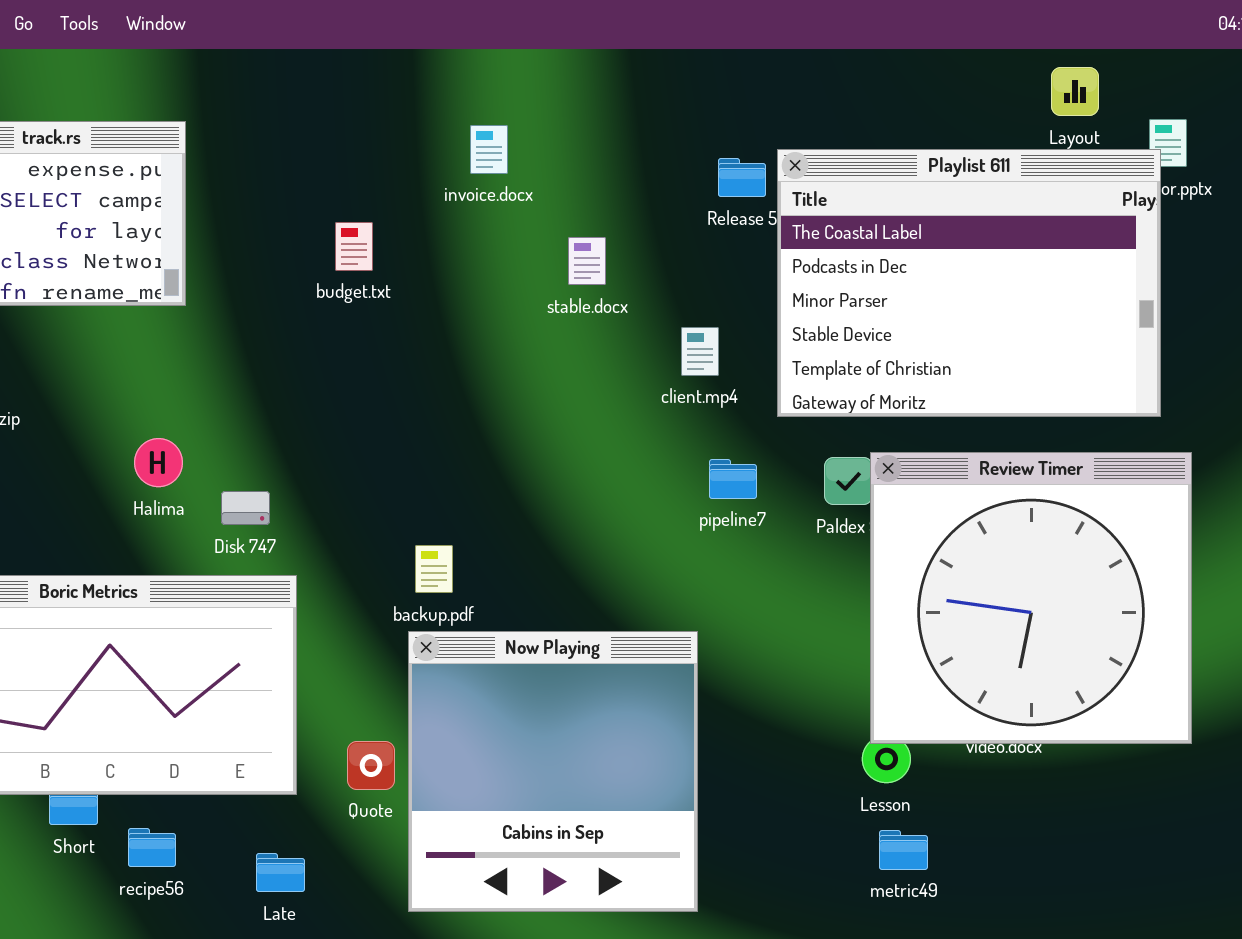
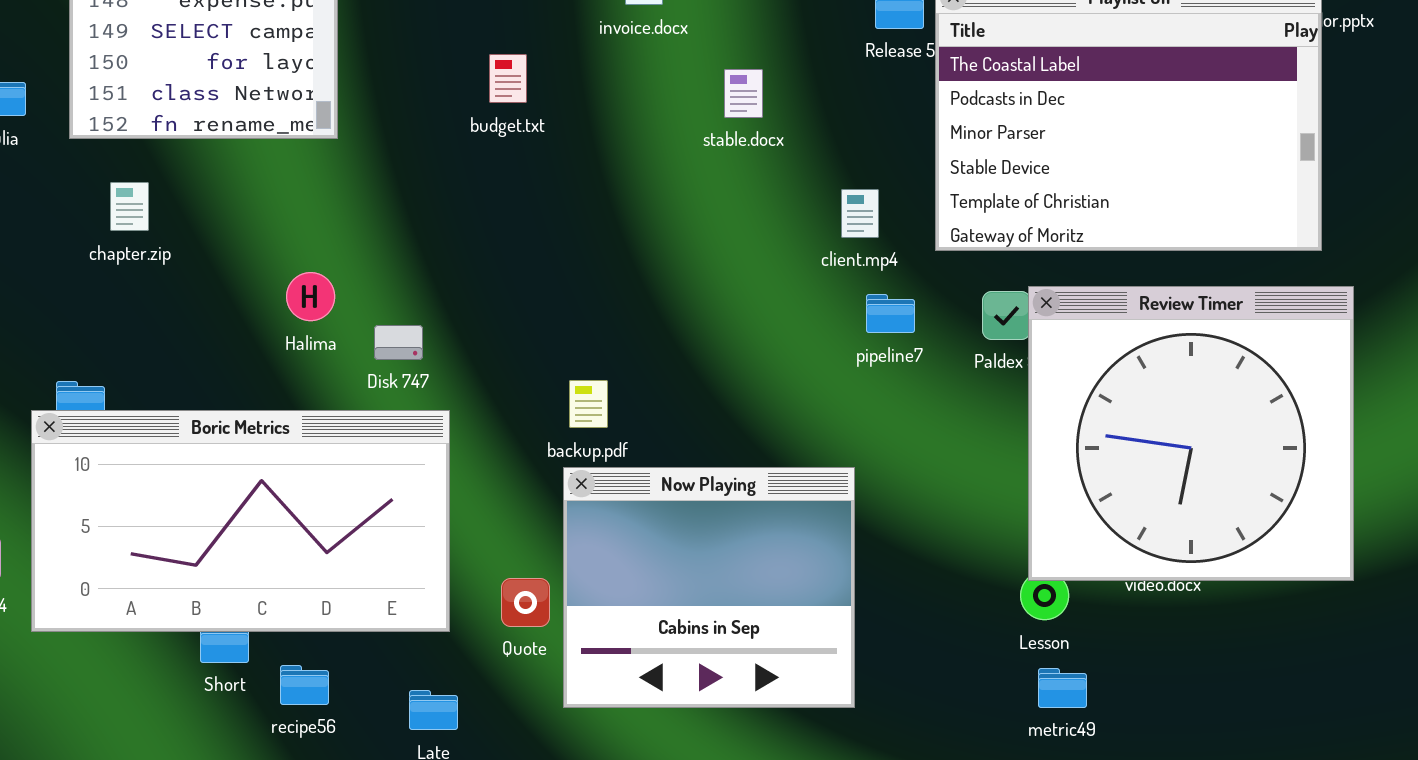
client.mp4: [681,327,719,376] -> [841,189,879,238], moved
Now Playing: [408,631,698,912] -> [563,467,855,708], resized

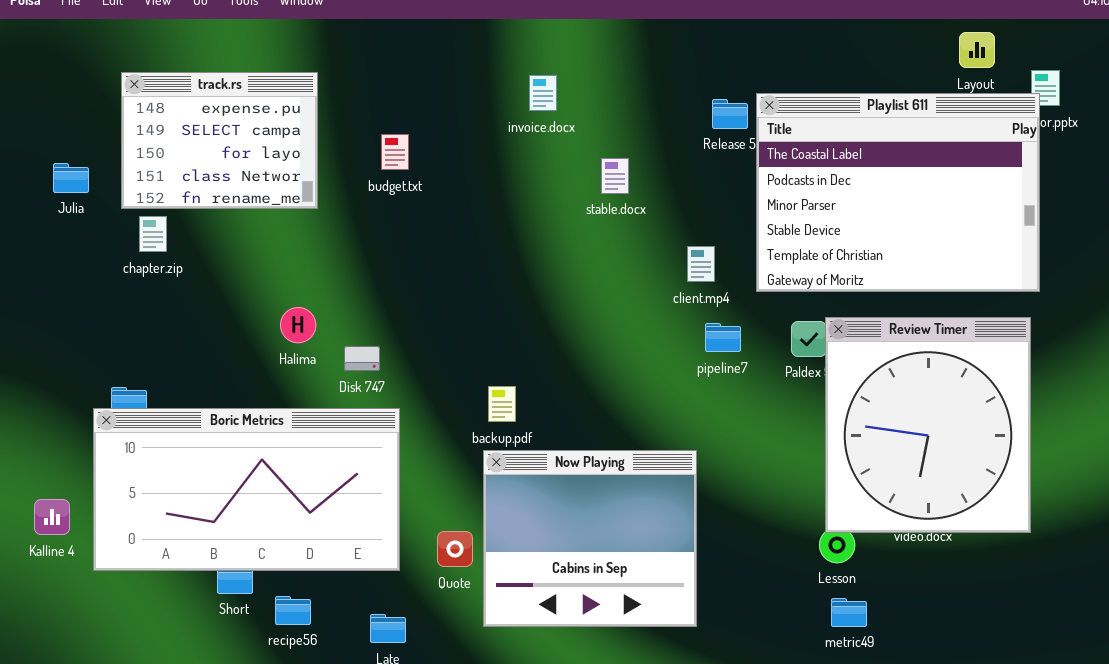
budget.txt: [489,54,527,103] -> [381,134,409,170], moved
chapter.zip: [110,182,149,231] -> [139,216,167,252], moved
Review Timer: [1028,286,1354,581] -> [825,317,1031,533], resized

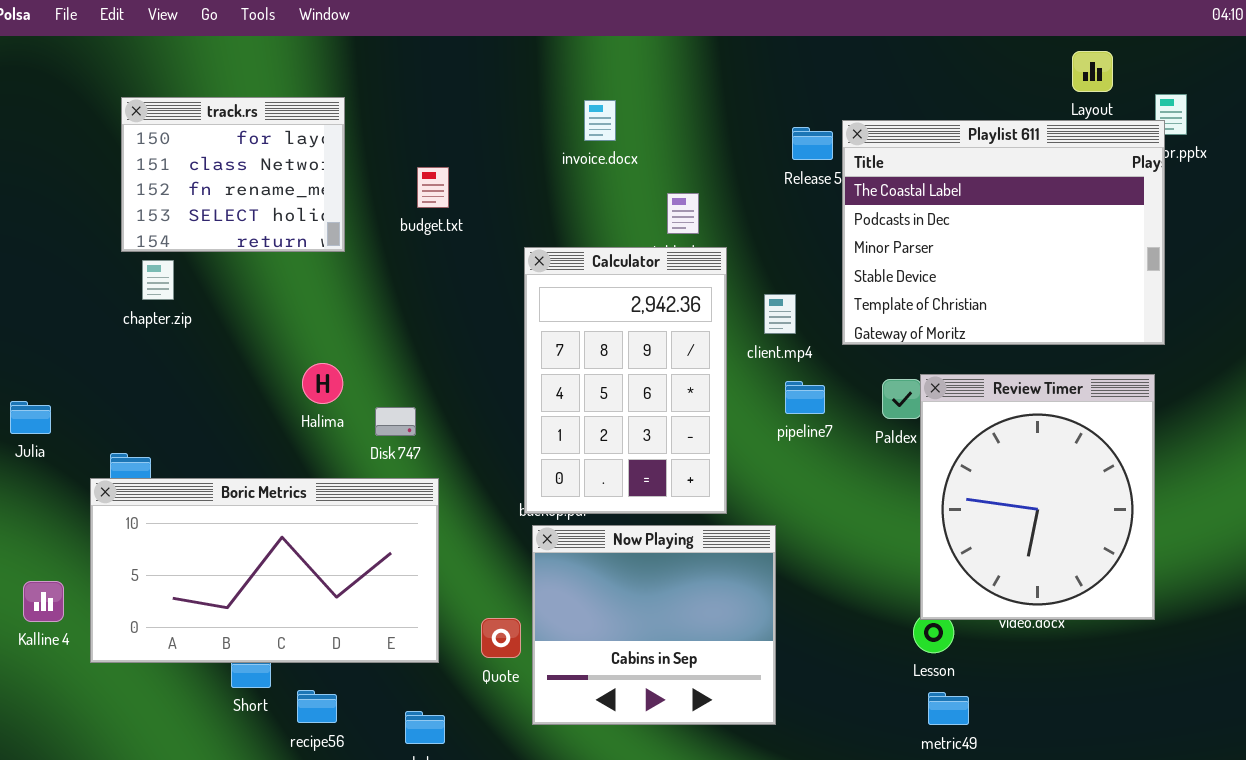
track.rs: [121,72,318,209] -> [121,97,345,252], scrolled down 2 rows
Julia: [53,163,89,193] -> [10,401,51,434], moved
Calculator: none -> [524,247,727,514], opened

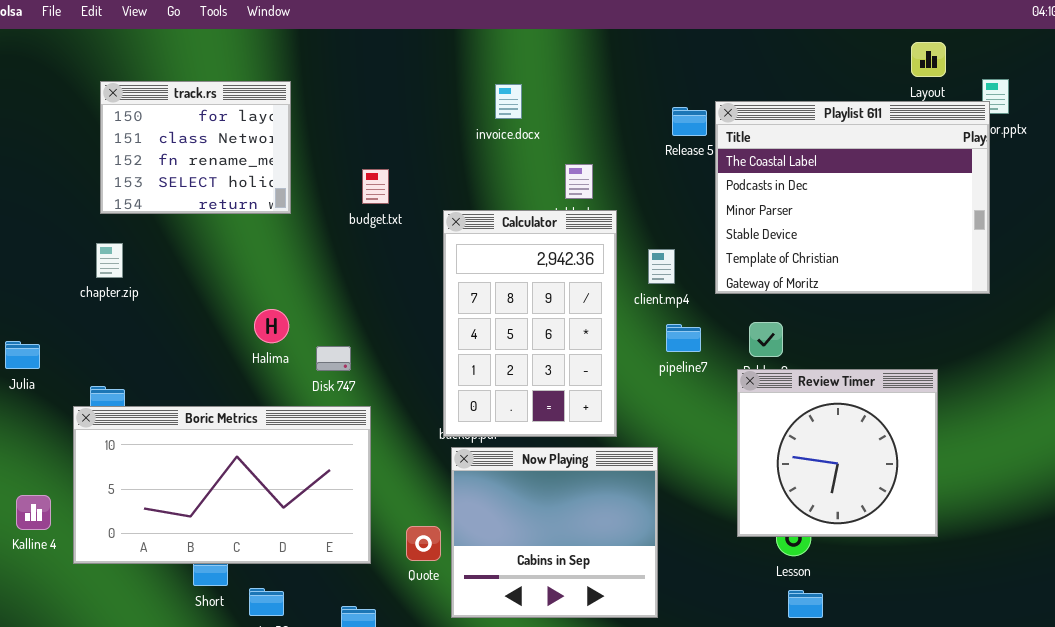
budget.txt: [417,167,449,208] -> [362,169,389,204], moved
chapter.zip: [142,260,174,300] -> [96,243,123,278], moved
Review Timer: [920,374,1155,620] -> [737,369,938,537], moved, resized

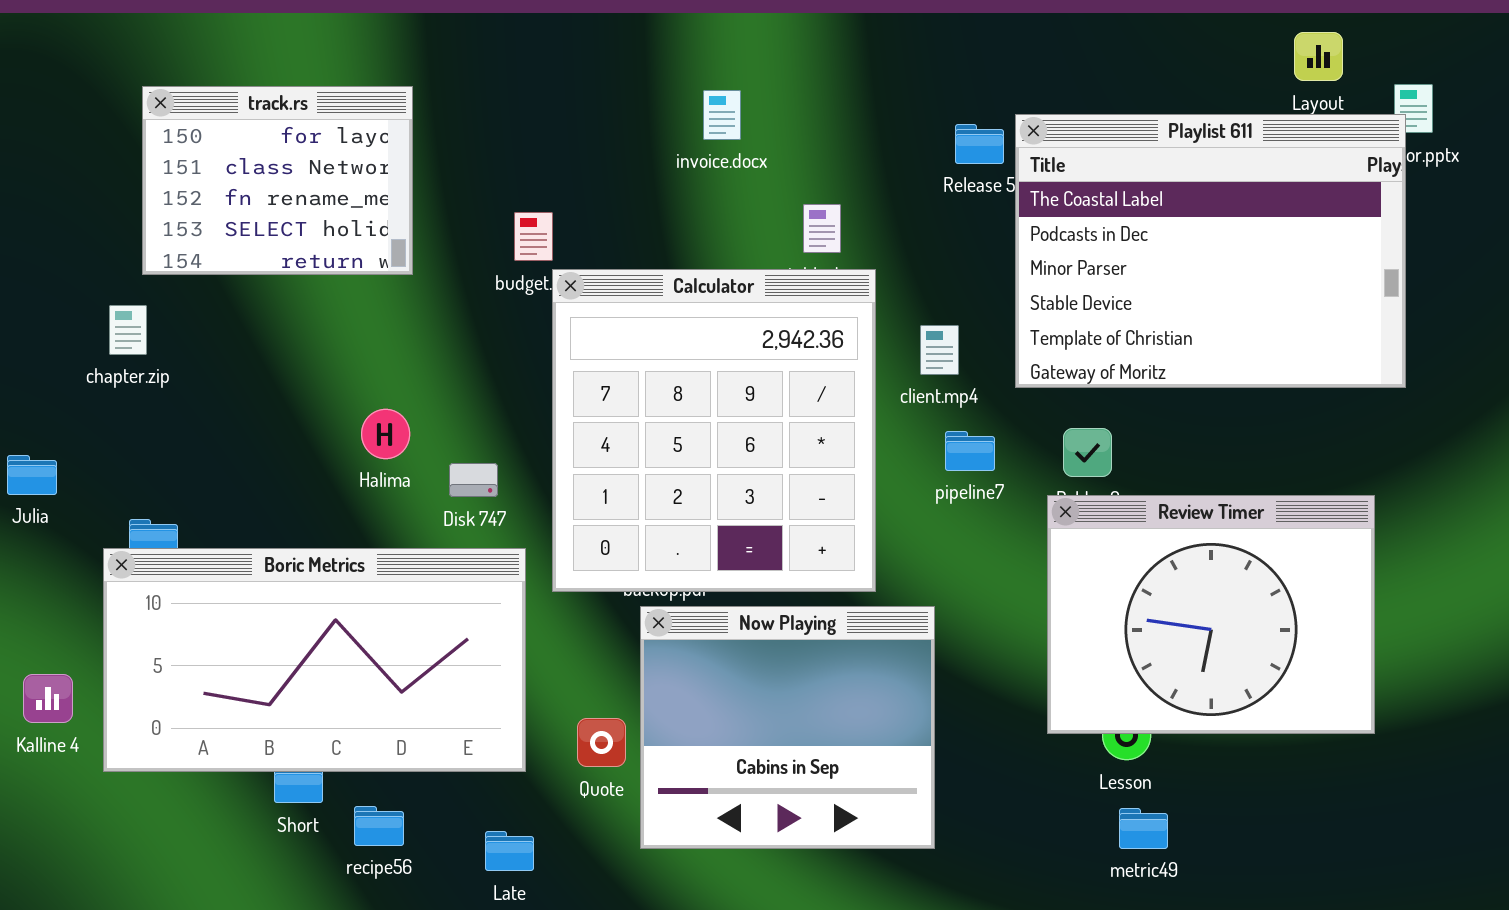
Calculator: [443,210,617,437] -> [552,269,876,592], resized
chapter.zip: [96,243,123,278] -> [109,305,147,355], moved
Review Timer: [737,369,938,537] -> [1047,495,1375,734], resized

